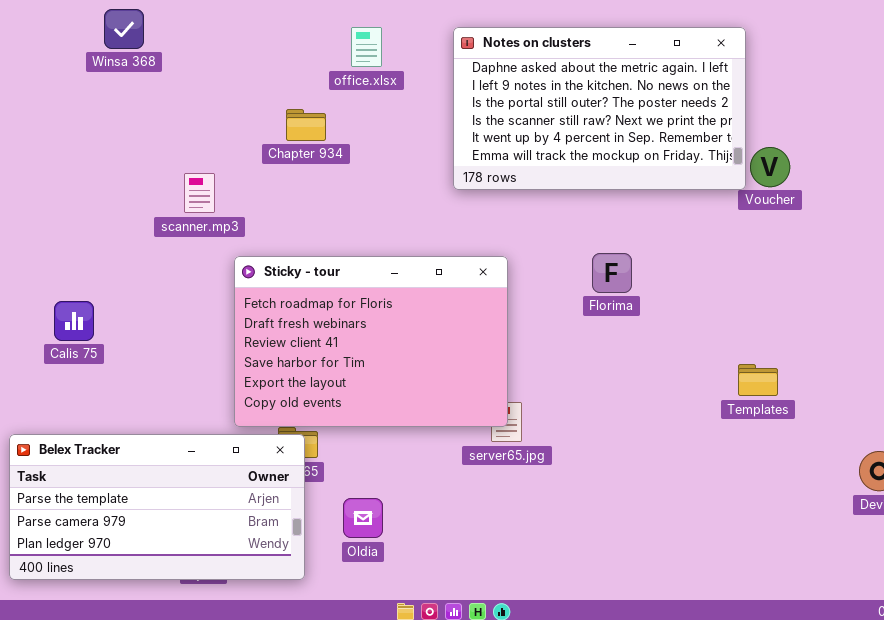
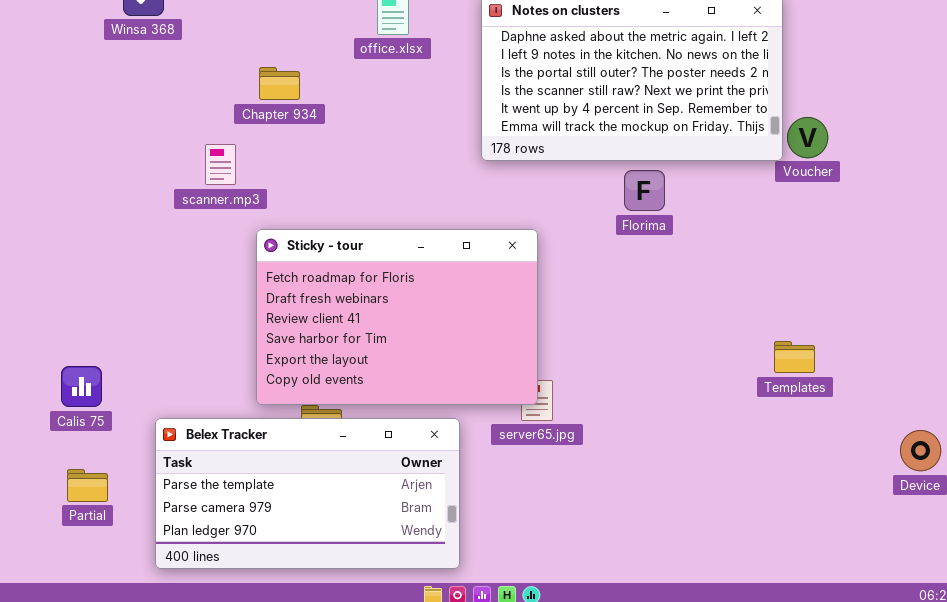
Chapter 934: [286,109,326,141] -> [259,67,300,100], moved
Florima: [592,253,632,293] -> [624,170,665,211], moved
Calis 75: [54,301,94,341] -> [61,366,102,407], moved
Belex Tracker: [9,434,305,580] -> [155,418,460,569], moved

